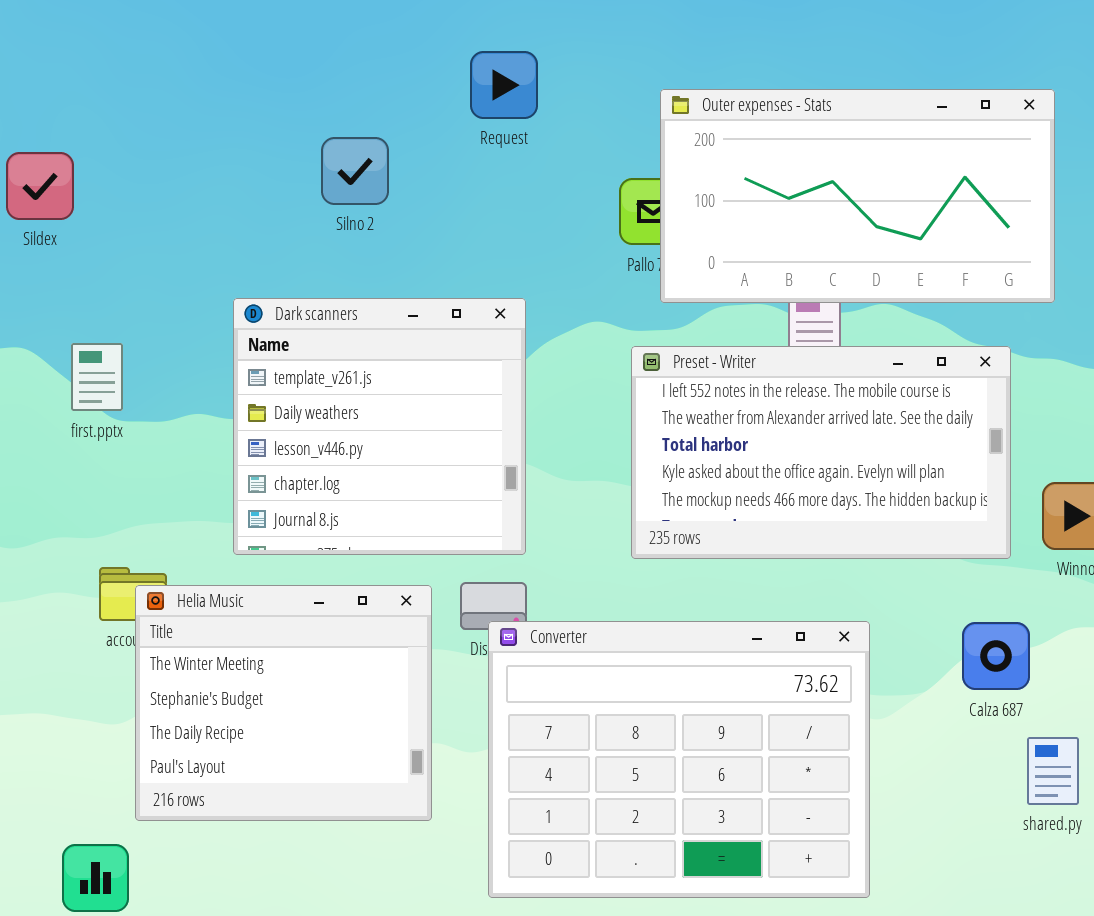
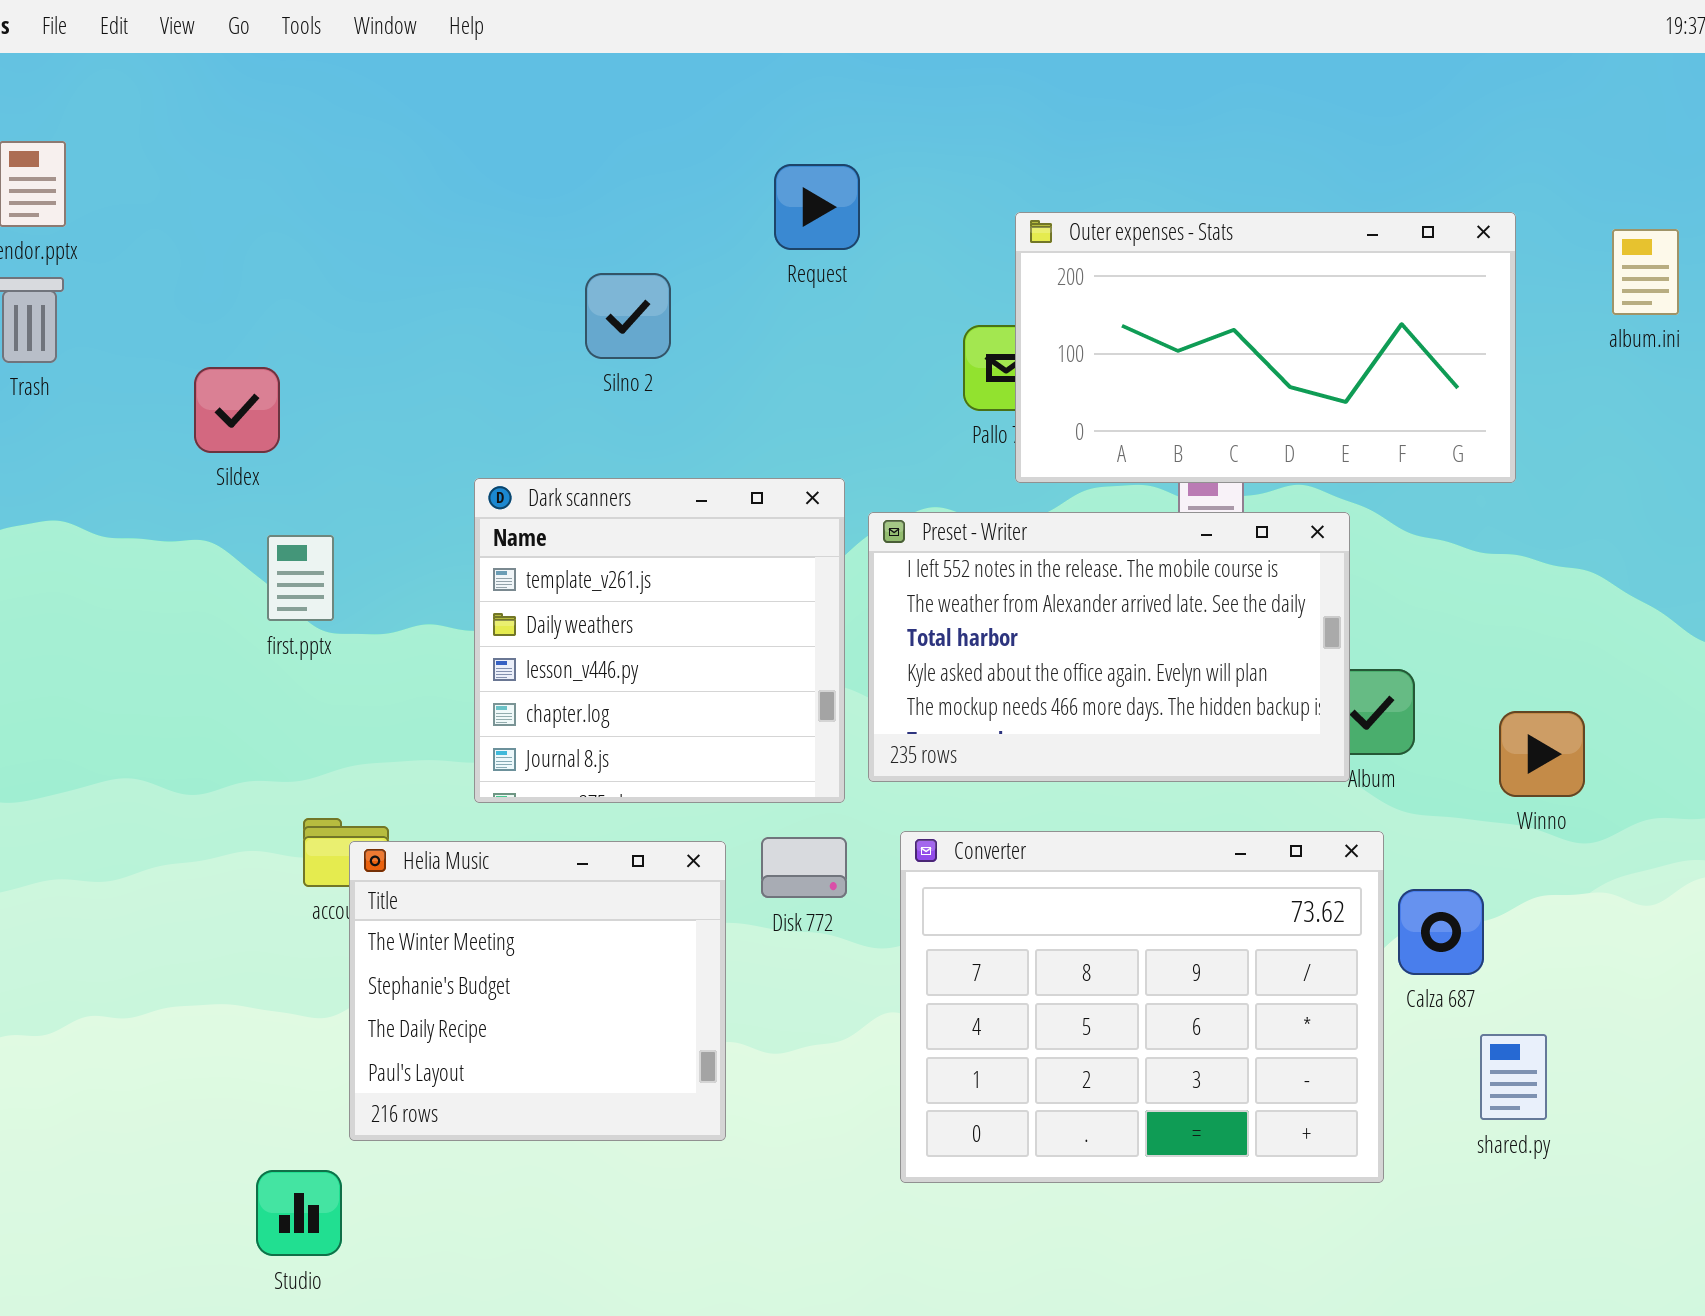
Sildex: [6,152,74,220] -> [194,367,280,453], moved
Preset - Writer: [631,346,1011,559] -> [868,512,1350,782], moved
Converter: [488,621,870,898] -> [900,831,1384,1183], moved

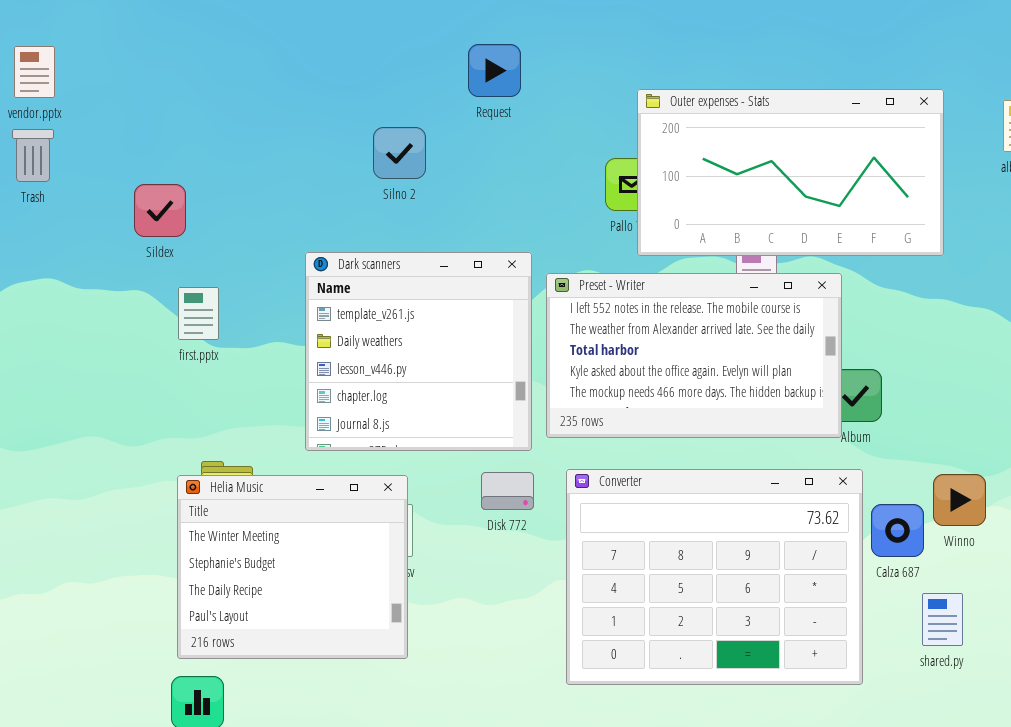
Request: [774,164,860,250] -> [468,44,521,97], moved
Winno: [1499,711,1585,797] -> [933,474,986,526], moved
Helia Music: [349,841,726,1141] -> [177,475,408,659], moved

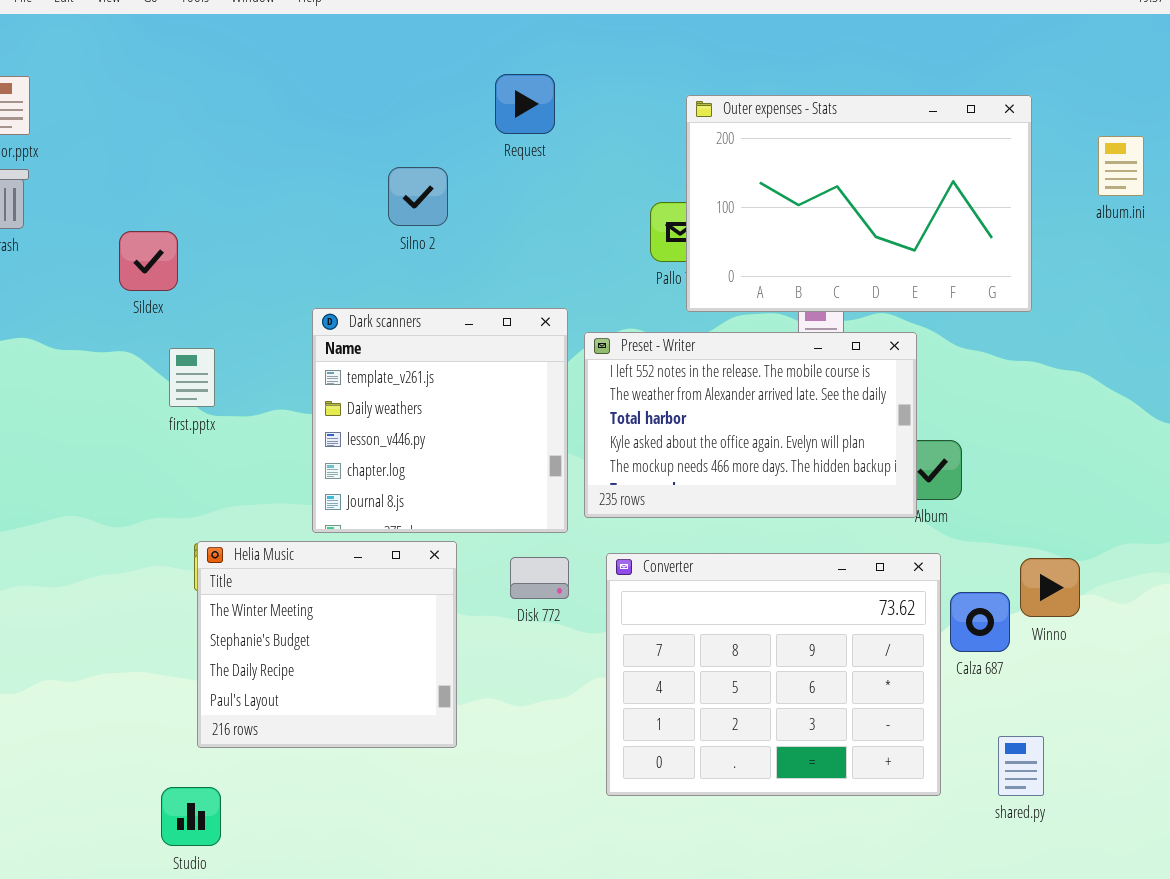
Outer expenses - Stats: [637,89,944,256] -> [686,95,1032,312], resized
Helia Music: [177,475,408,659] -> [197,541,457,748], moved
shared.py: [922,593,963,646] -> [998,736,1044,796], moved

